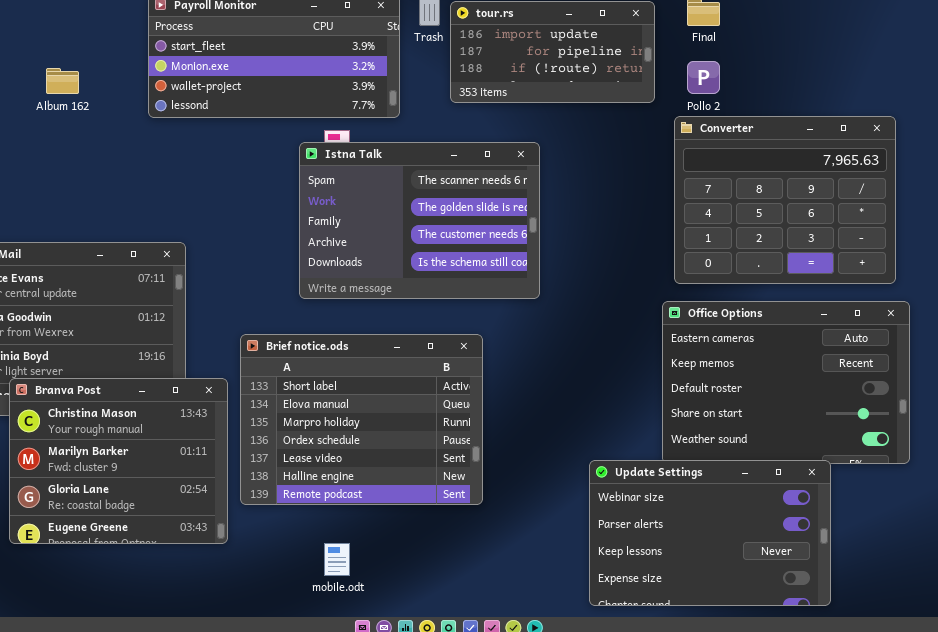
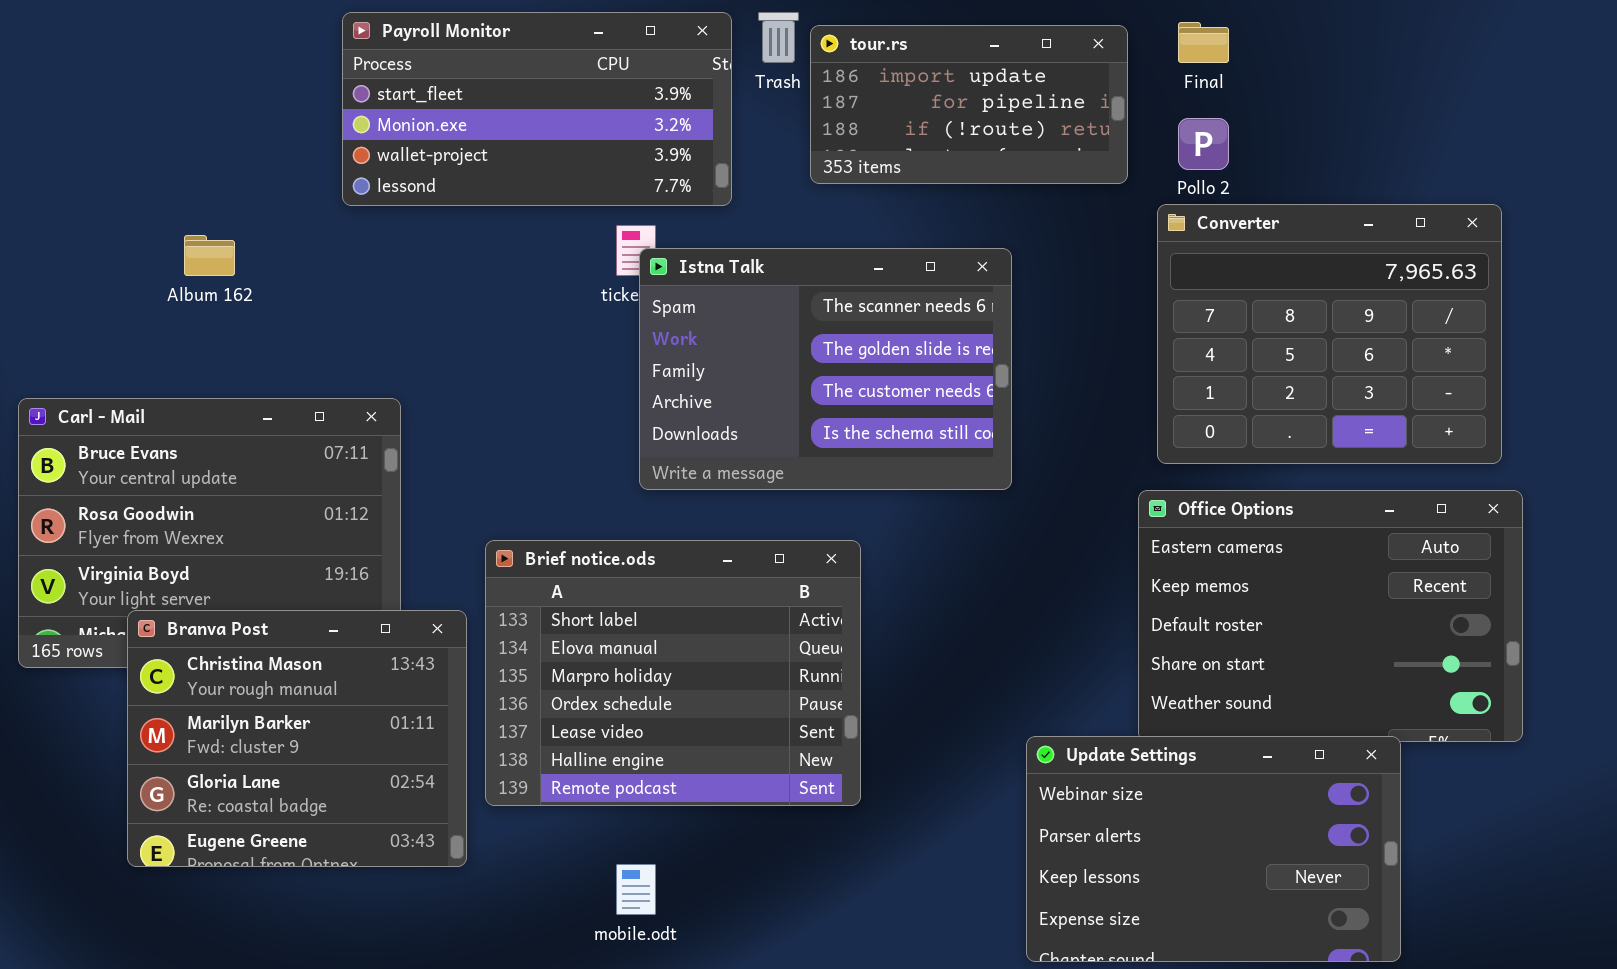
Album 162: [46,68,79,94] -> [184,235,235,276], moved
Istna Talk: [299,142,540,299] -> [639,248,1012,490], moved

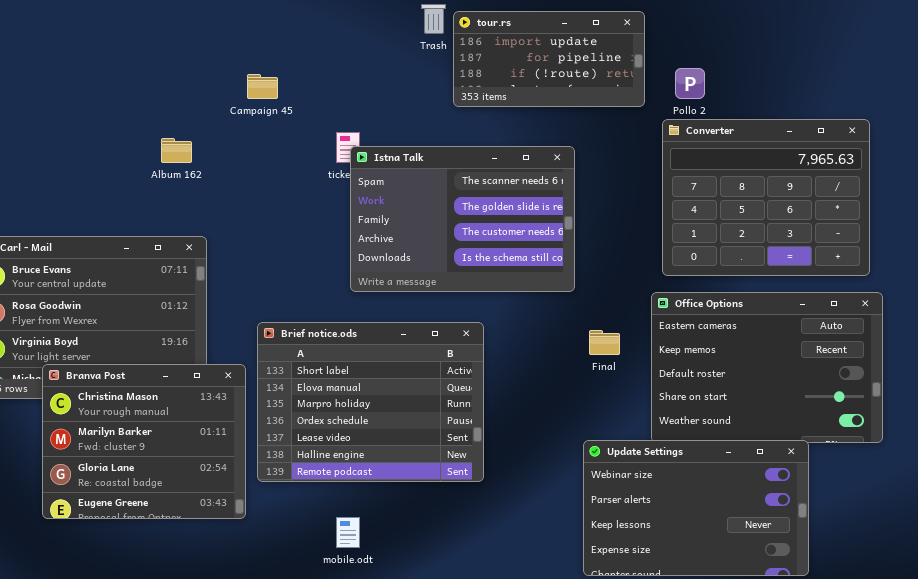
Payroll Monitor: [342,12,732,206] -> none, closed
Final: [1178,22,1229,63] -> [589,330,620,355], moved
Album 162: [184,235,235,276] -> [161,138,192,163], moved

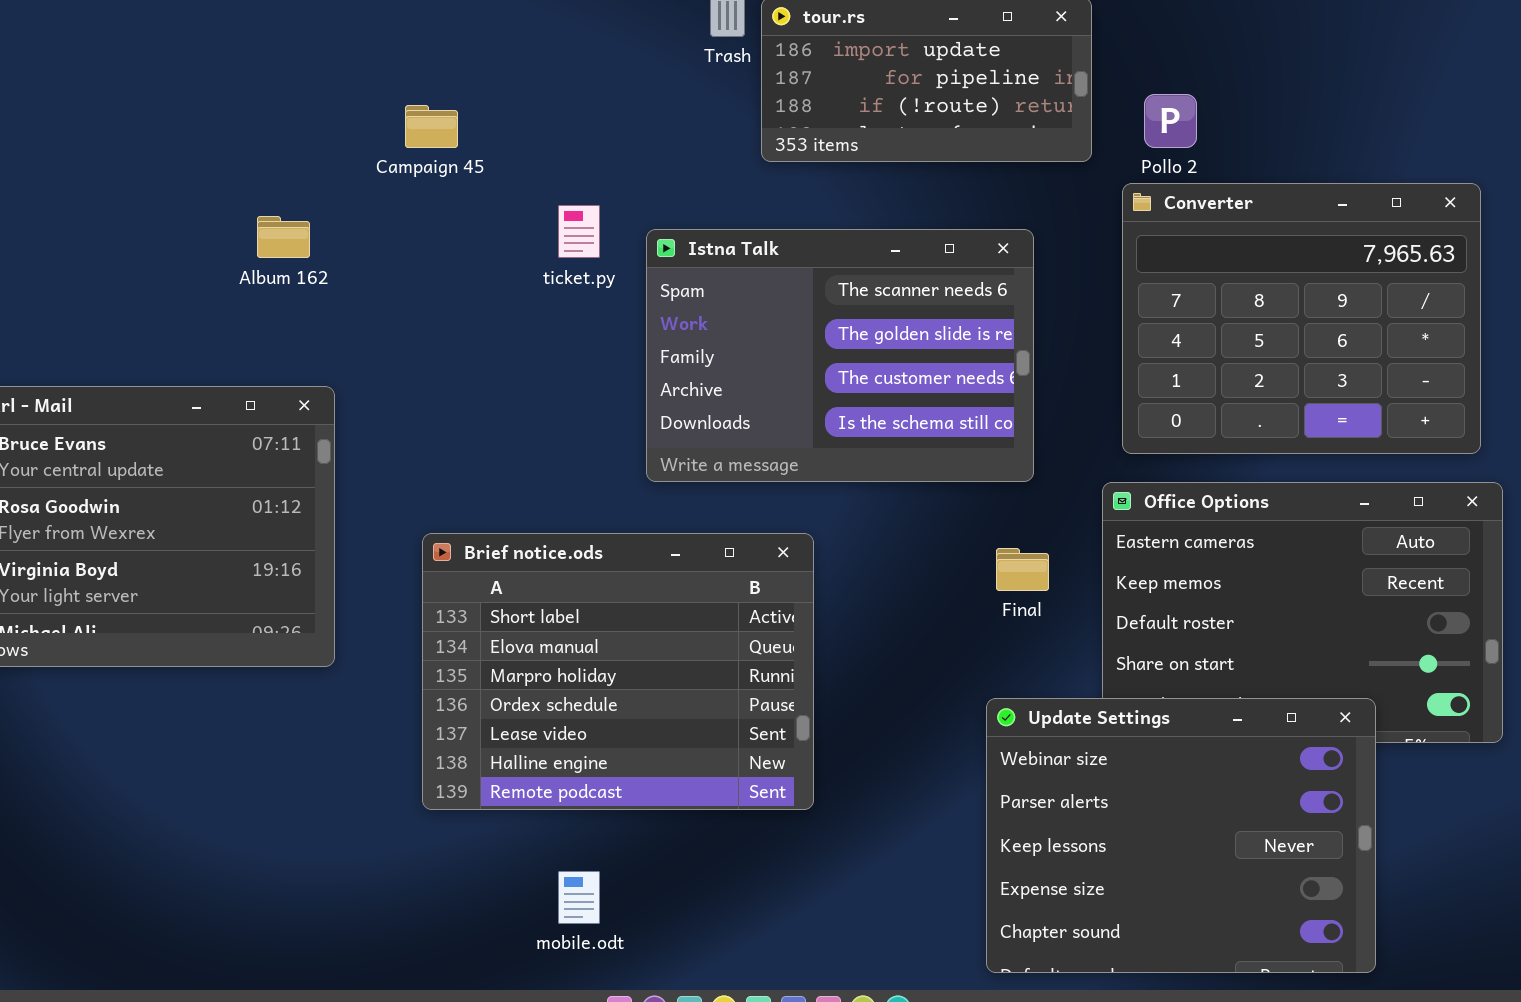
Istna Talk: [350,146,575,292] -> [646,229,1034,482], moved
Branva Post: [42,364,246,519] -> none, closed
Update Settings: [583,440,809,576] -> [986,698,1376,973], resized

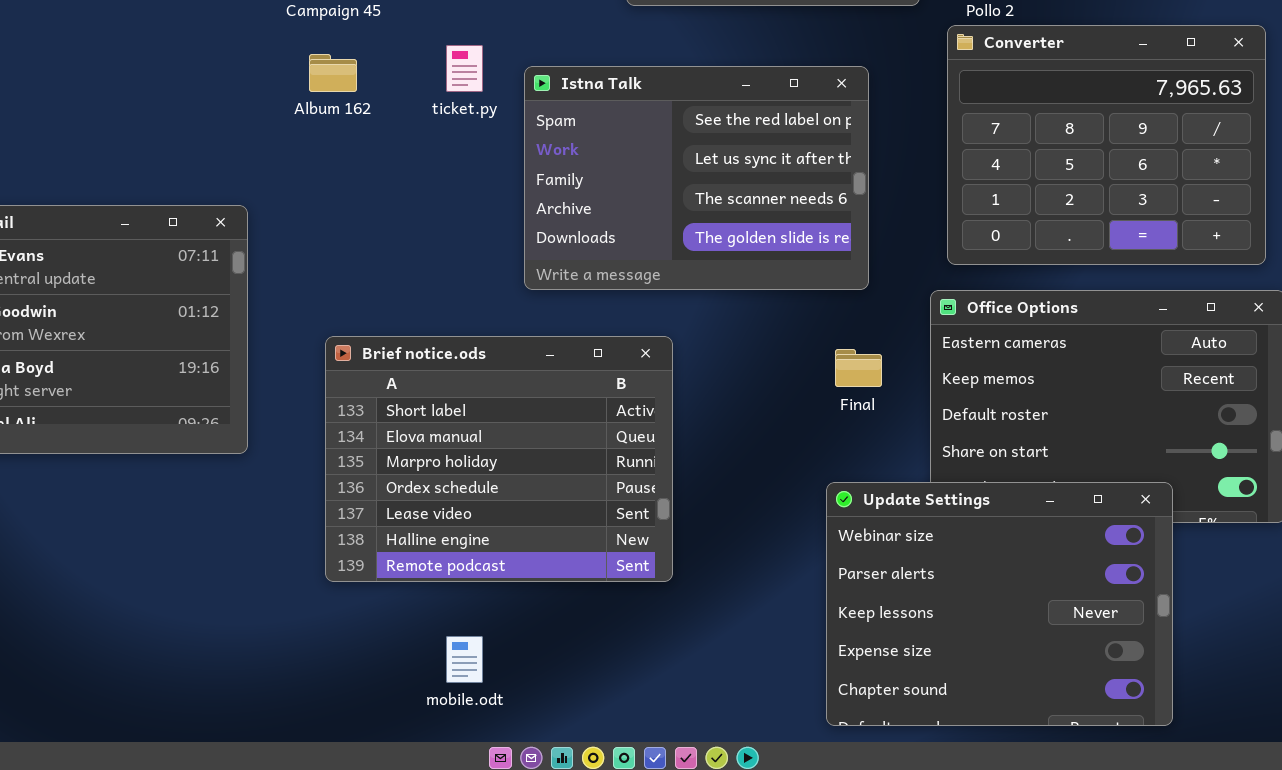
Album 162: [257,216,310,258] -> [309,54,357,92], moved
Istna Talk: [646,229,1034,482] -> [524,66,869,290], scrolled up 2 rows

